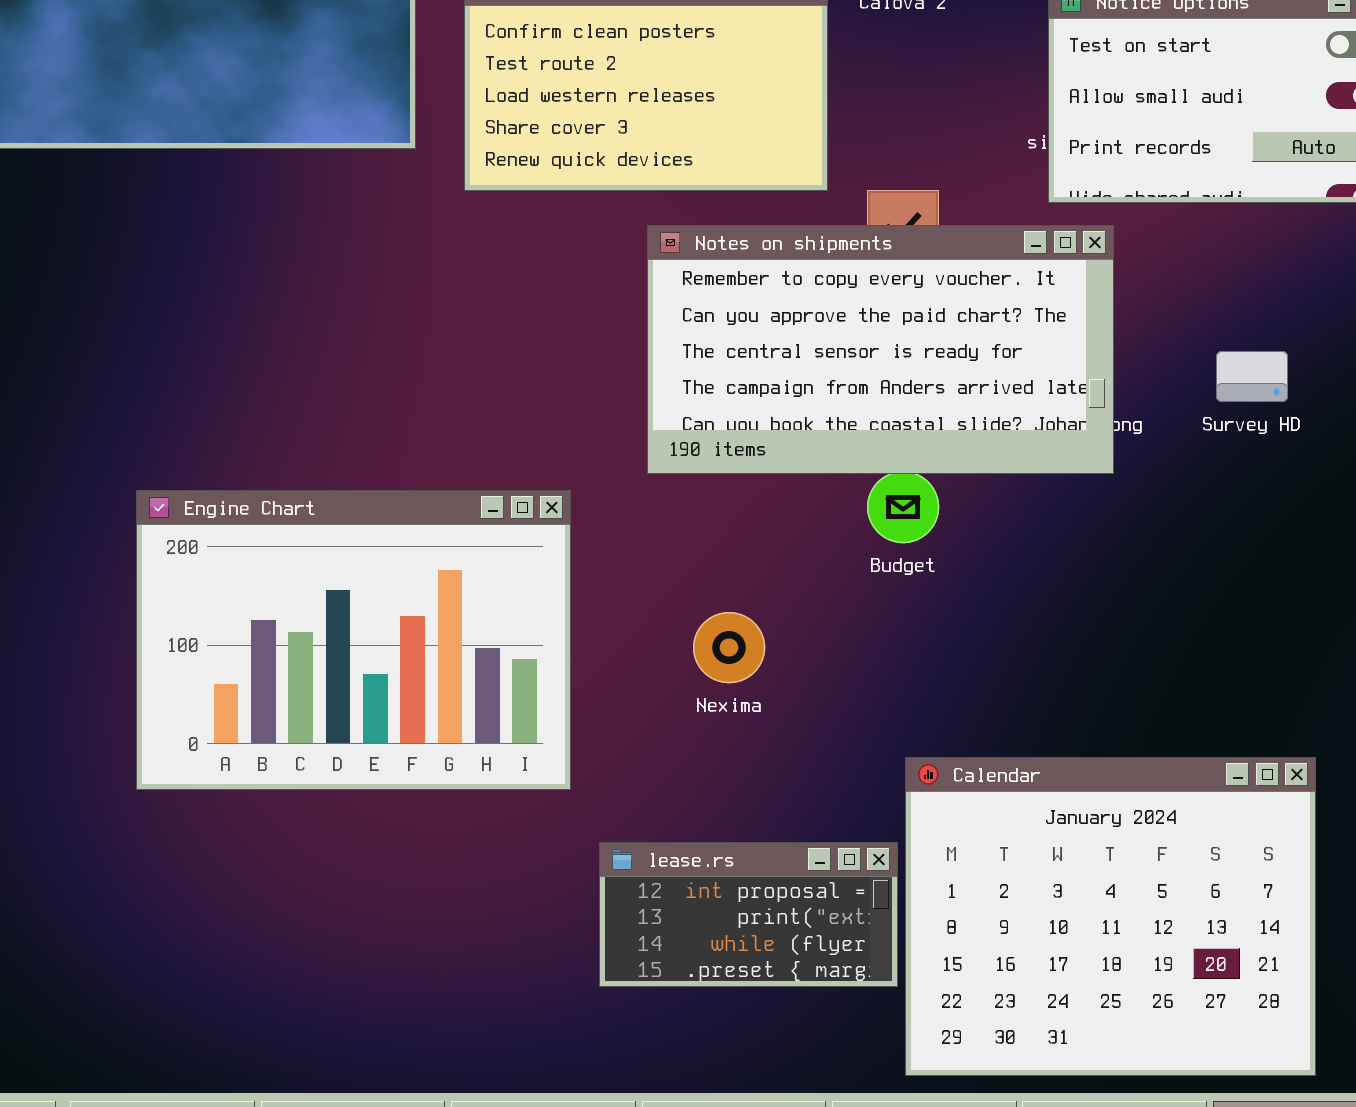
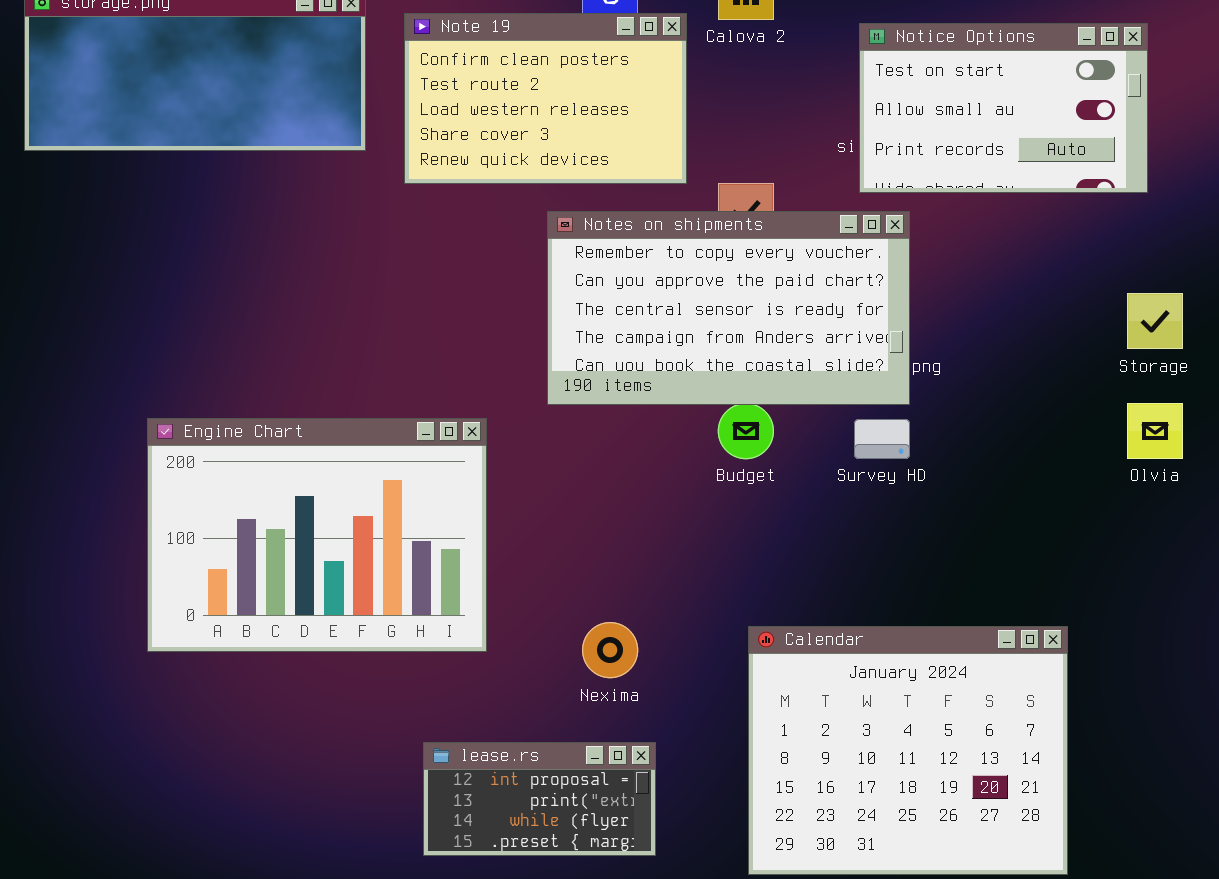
Survey HD: [1216,351,1288,402] -> [854,419,910,459], moved
Nexima: [693,612,765,683] -> [582,622,638,678], moved
lease.rs: [599,842,898,987] -> [423,742,656,856], moved

